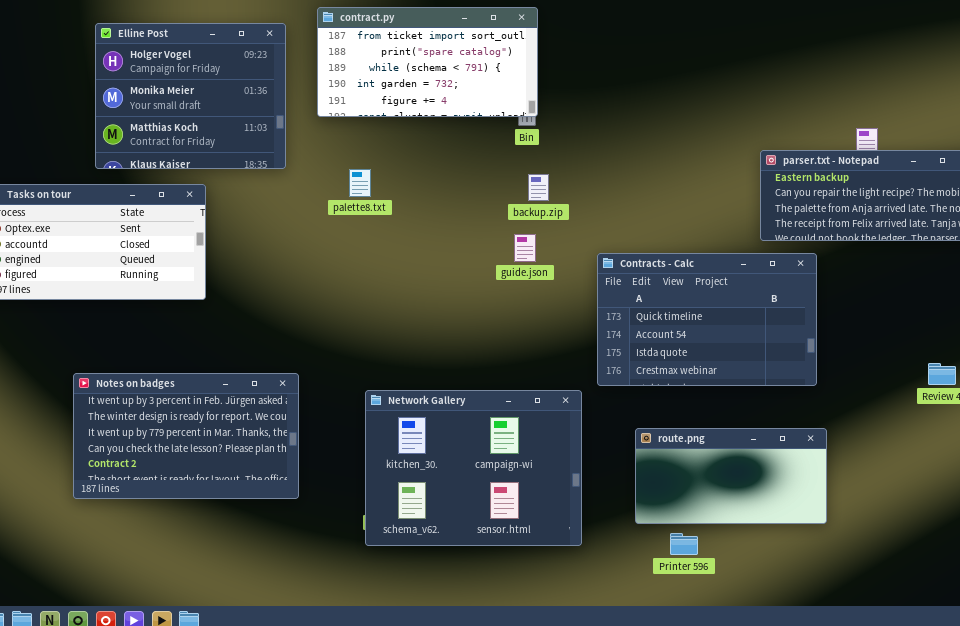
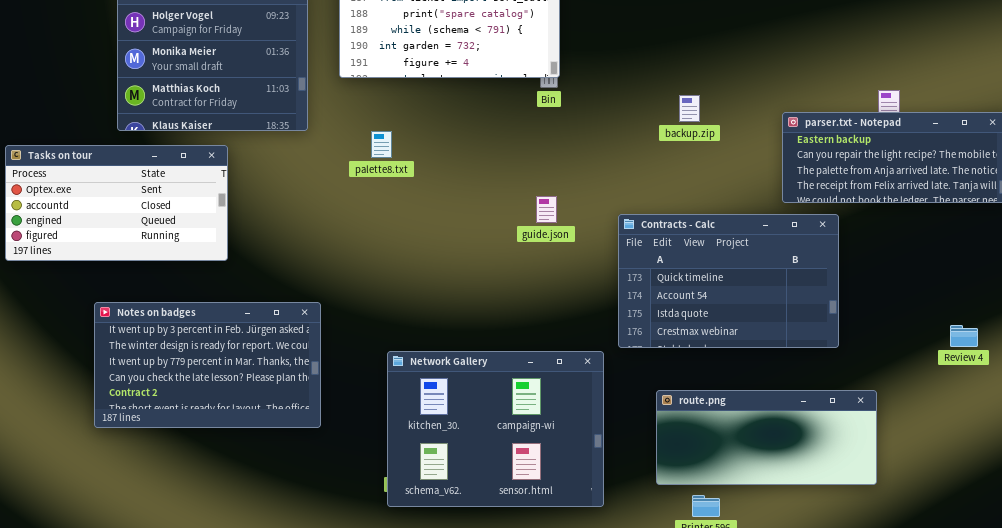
backup.zip: [528,174,549,201] -> [679,95,700,122], moved
Notes on badges: [73,373,299,499] -> [94,302,321,428], moved
route.png: [635,428,827,524] -> [656,390,877,485], resized

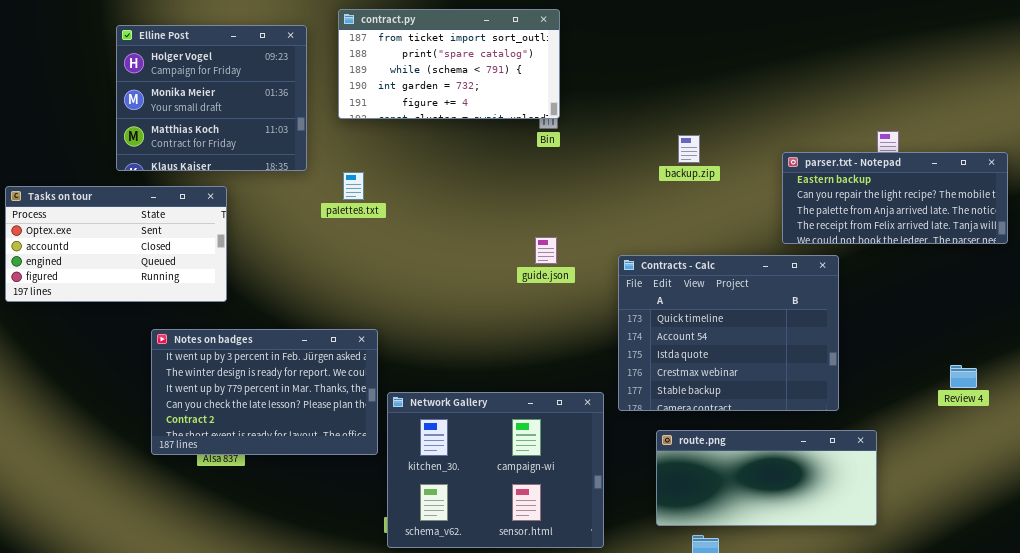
palette8.txt: [371,131,392,158] -> [343,172,364,200], moved
Contracts - Calc: [618,214,839,348] -> [618,255,839,411], resized
Notes on badges: [94,302,321,428] -> [151,329,378,455], moved

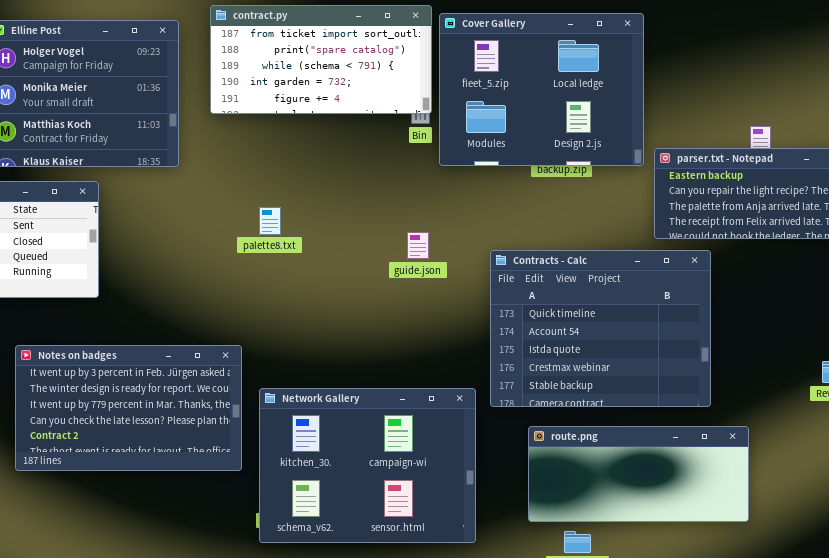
Cover Gallery: none -> [439,13,644,166], opened
palette8.txt: [343,172,364,200] -> [259,207,281,235], moved
Notes on badges: [151,329,378,455] -> [15,345,242,471], moved

